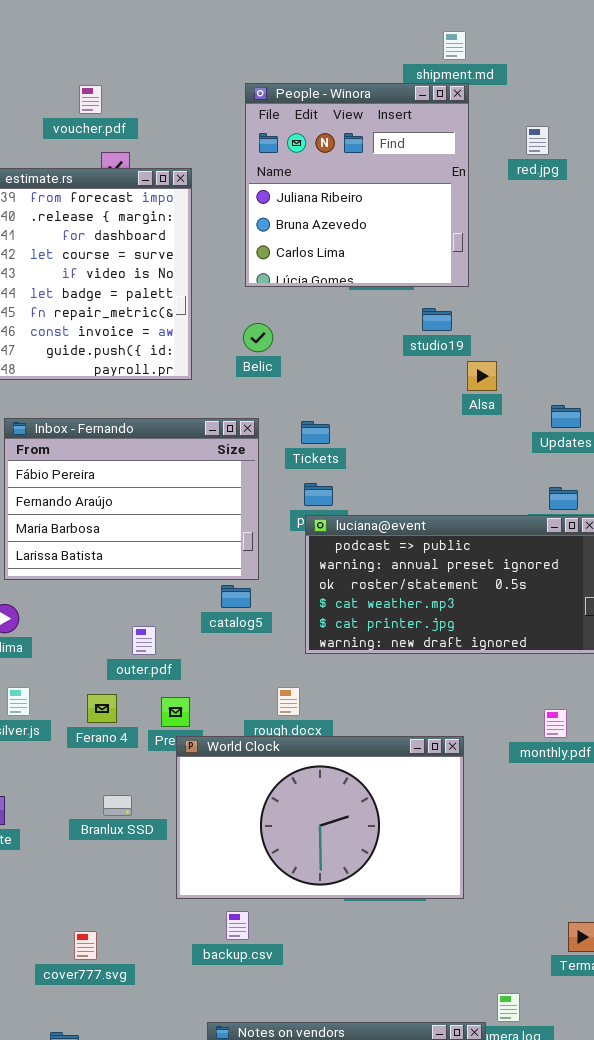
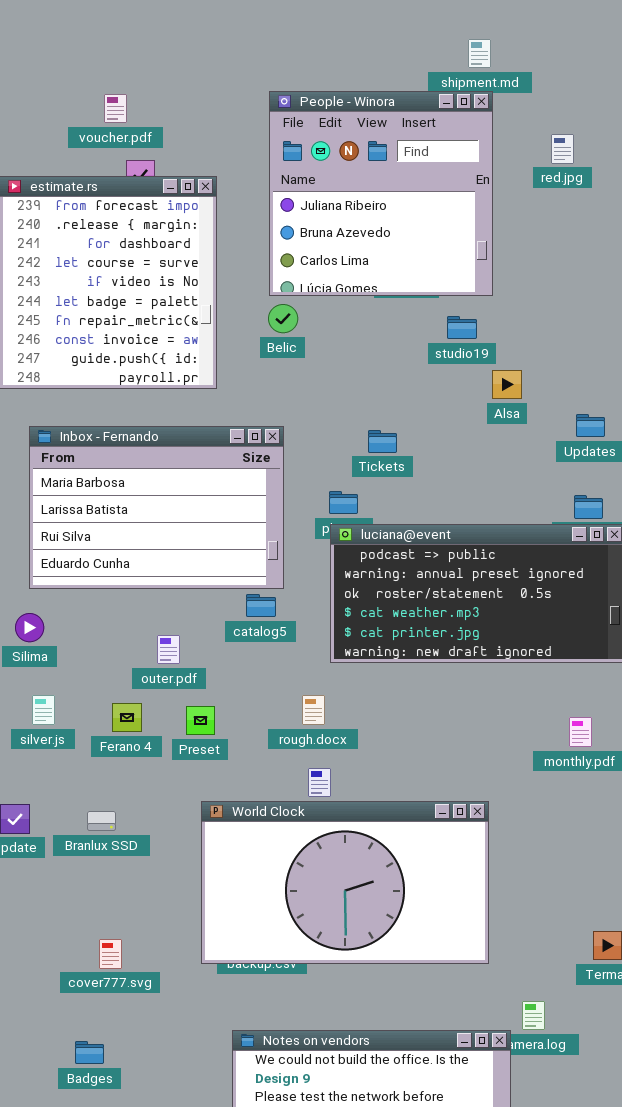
Belic: [243,323,273,352] -> [268,304,298,333], moved
Inbox - Fernando: [4,418,259,580] -> [29,426,284,589], scrolled down 2 rows
Tickets: [301,421,330,444] -> [368,430,397,453], moved
World Clock: [176,736,464,899] -> [201,801,489,964], moved
Branlux SSD: [103,795,132,816] -> [87,811,116,831], moved

